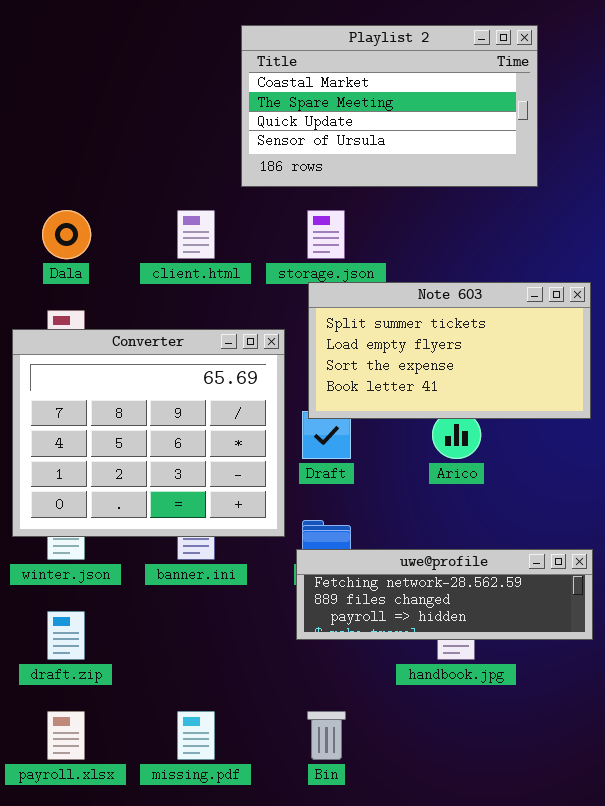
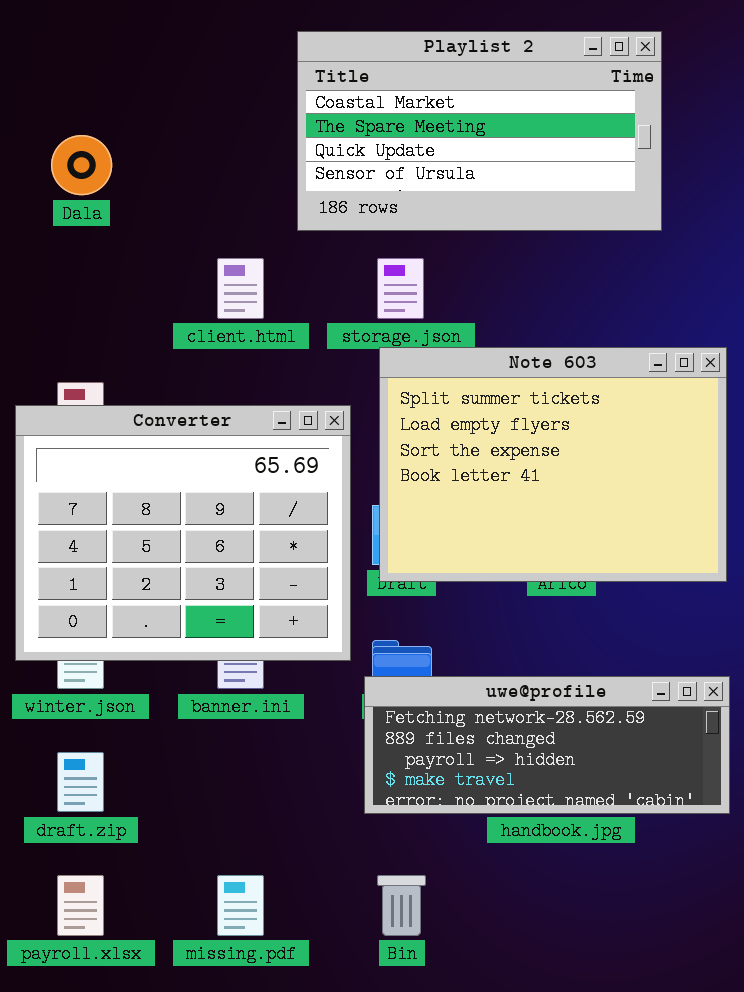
Dala: [42,210,91,259] -> [51,135,112,195], moved
Note 603: [308,282,591,419] -> [379,347,727,582], resized
uwe@profile: [296,549,593,640] -> [364,676,730,814], resized

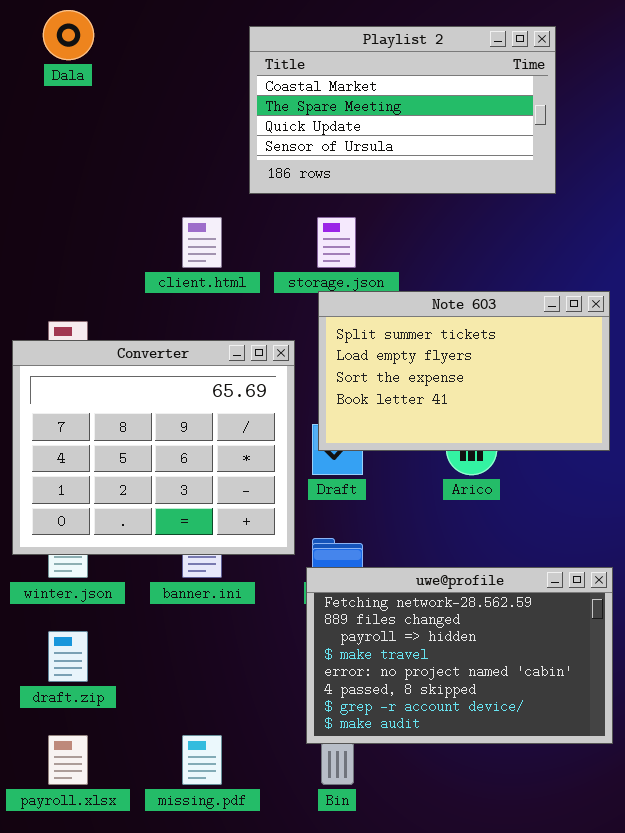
Dala: [51,135,112,195] -> [43,10,94,60], moved
Note 603: [379,347,727,582] -> [318,291,610,451], resized
uwe@profile: [364,676,730,814] -> [306,567,613,744], resized

